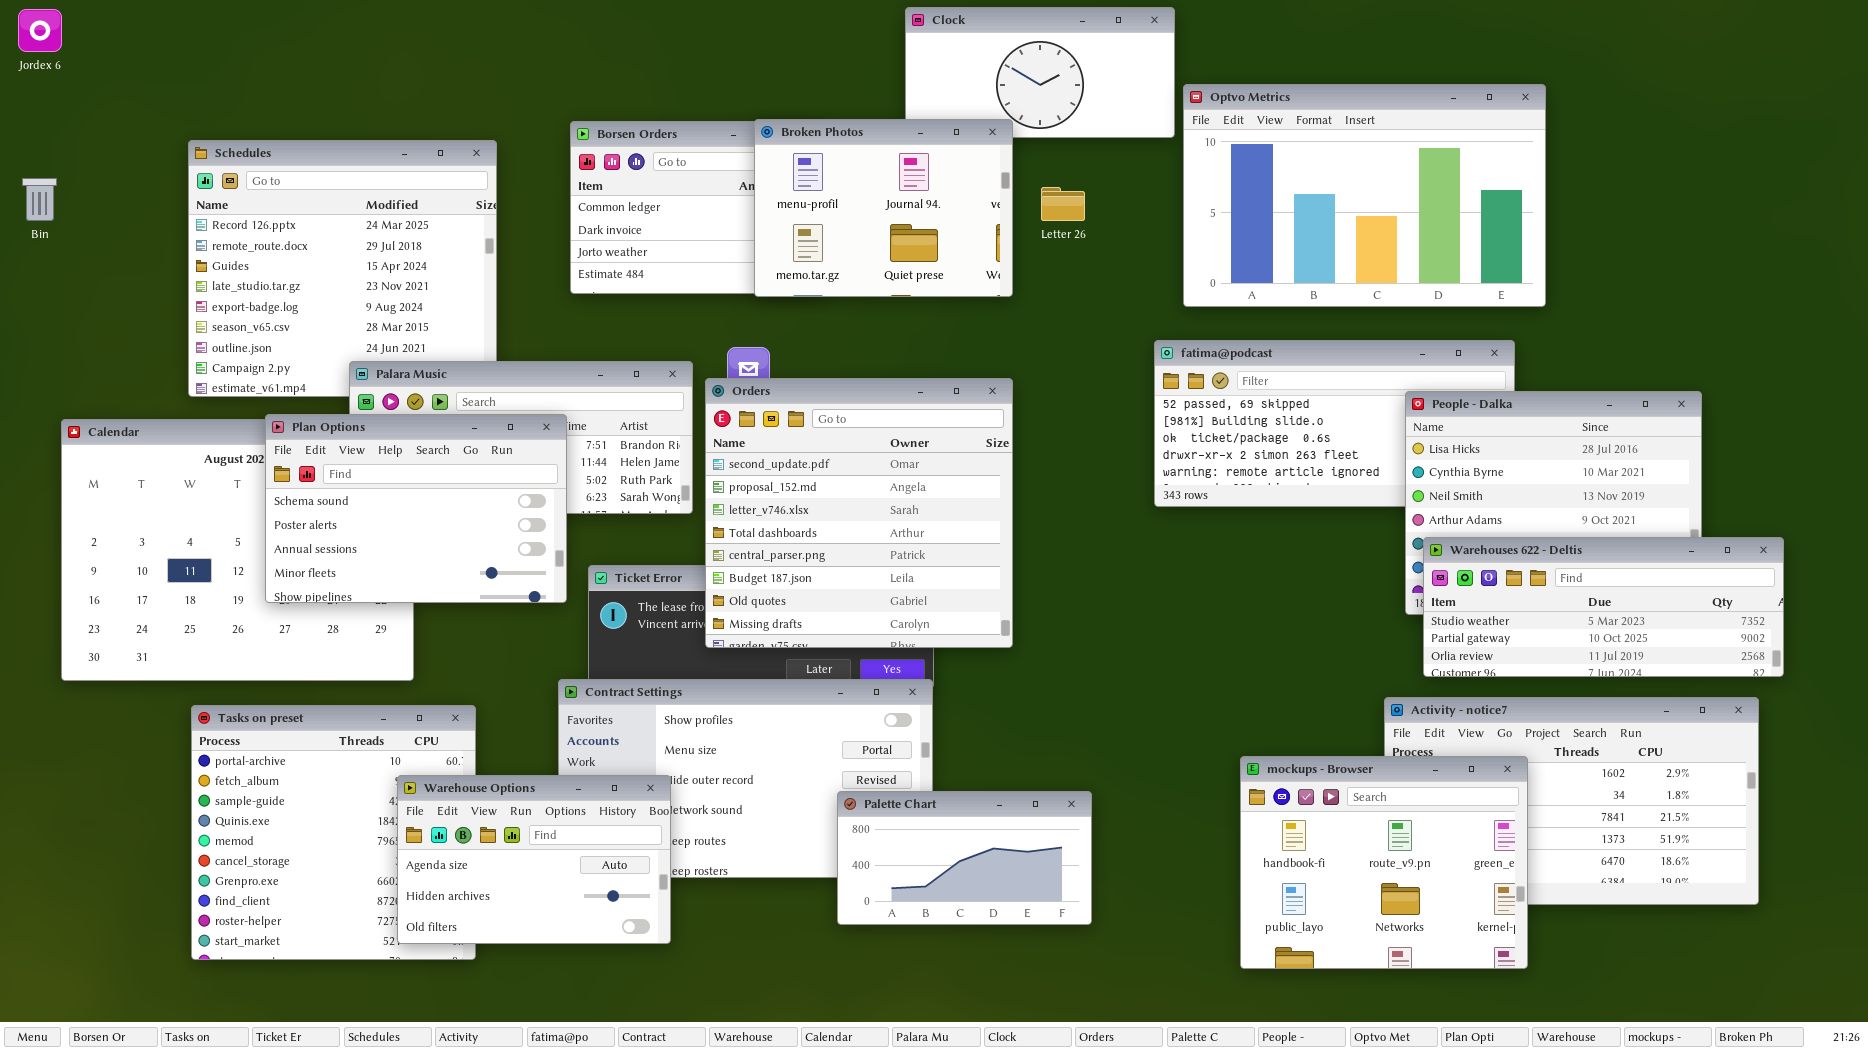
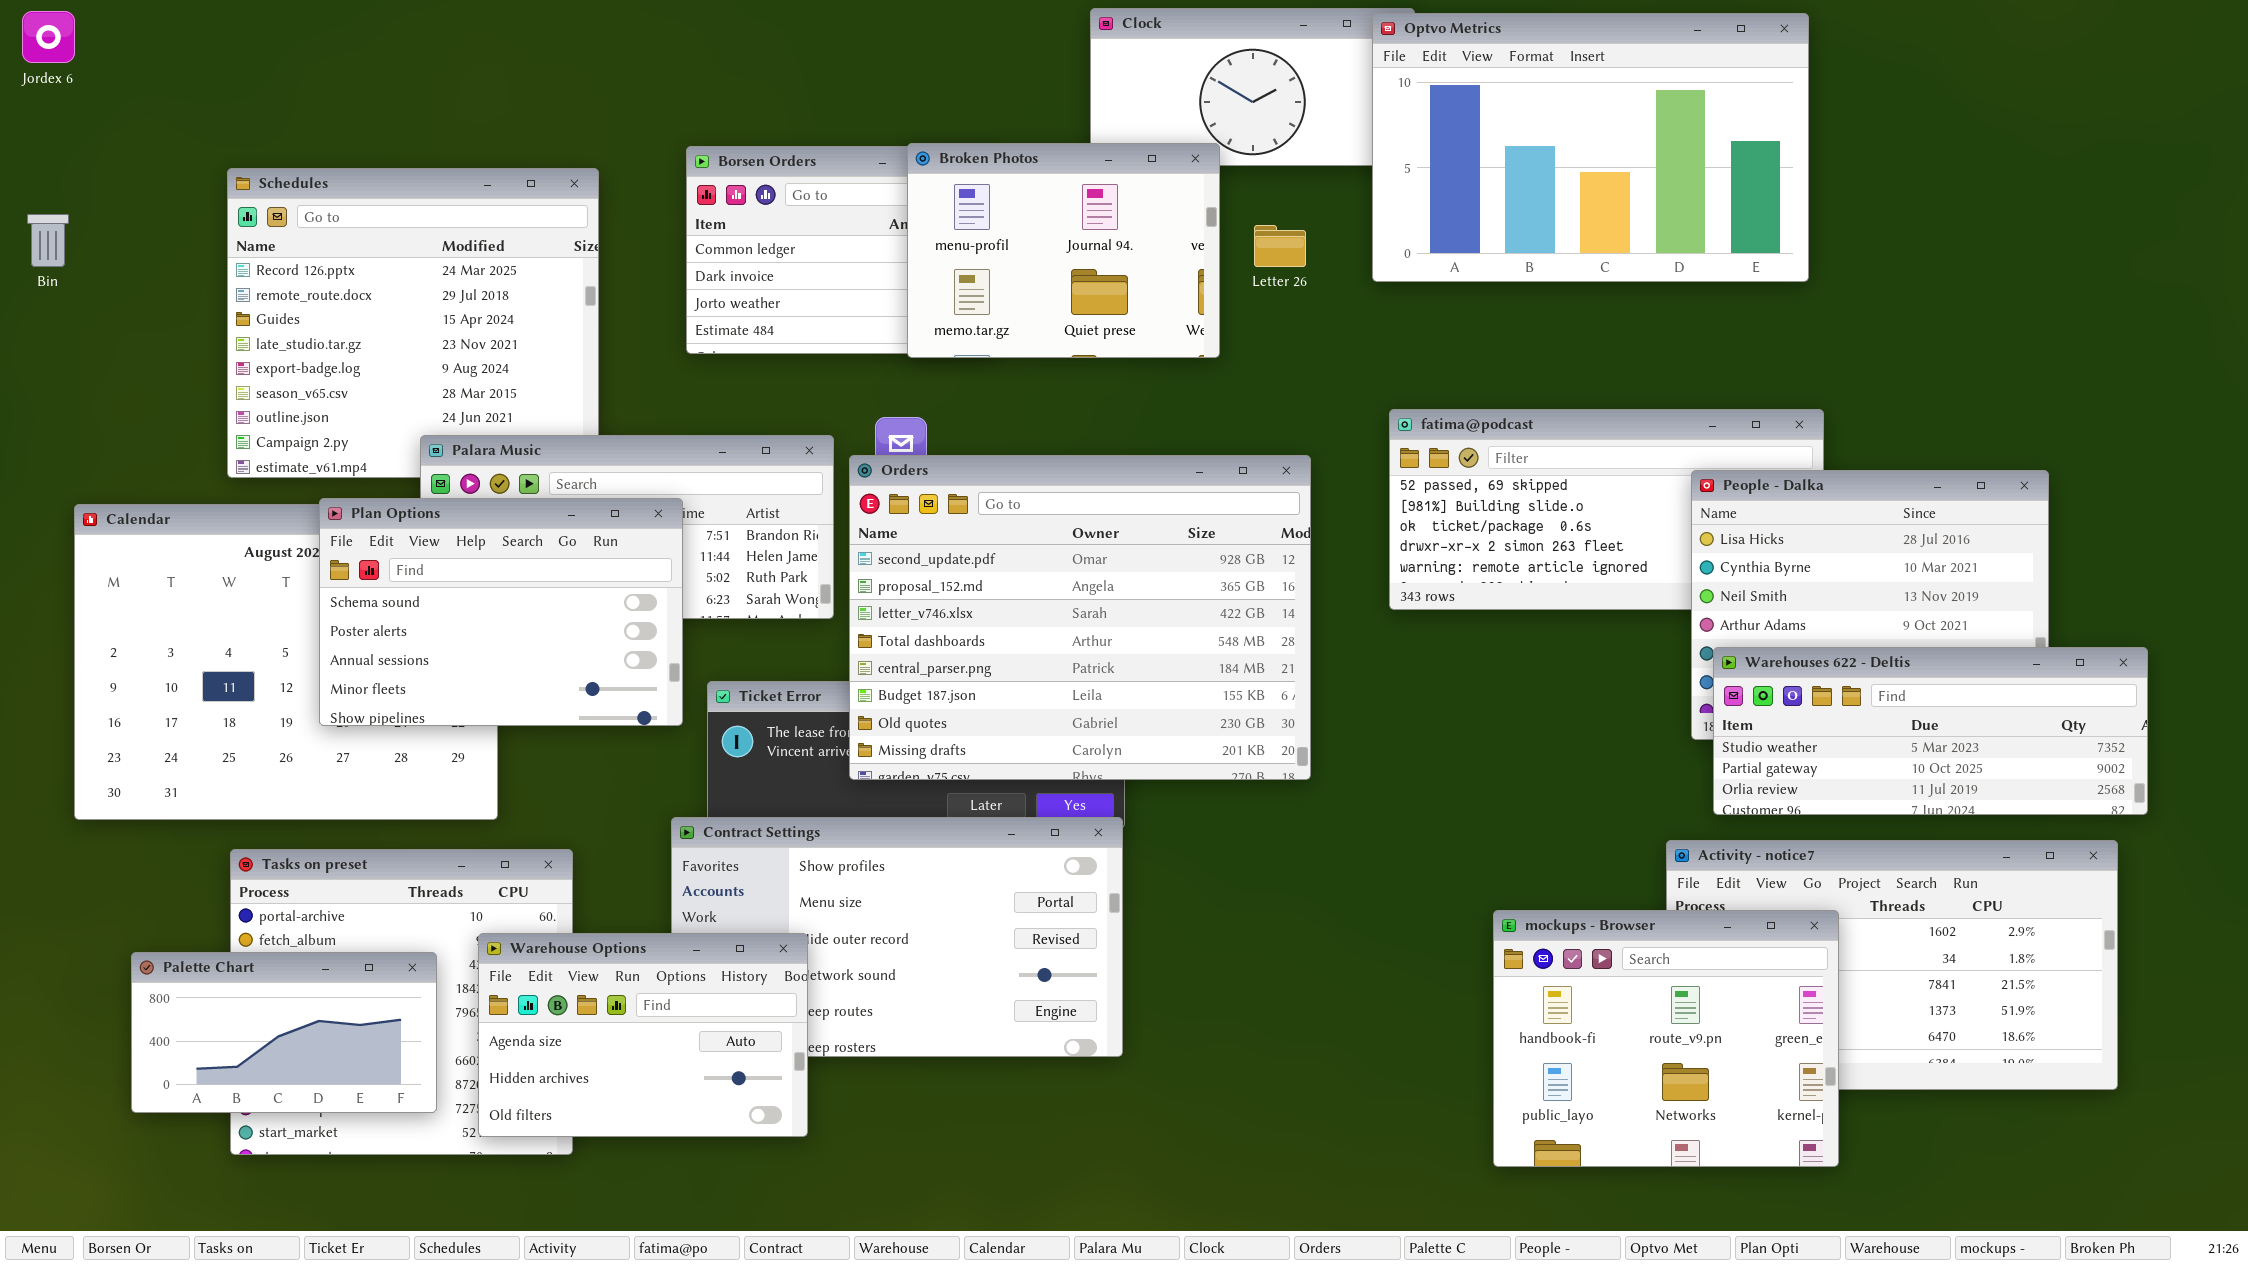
Optvo Metrics: [1183,84,1546,307] -> [1372,13,1809,282], moved
Orders: [705,378,1013,648] -> [849,455,1311,780], resized
Palette Chart: [837,791,1092,925] -> [131,952,437,1113], moved

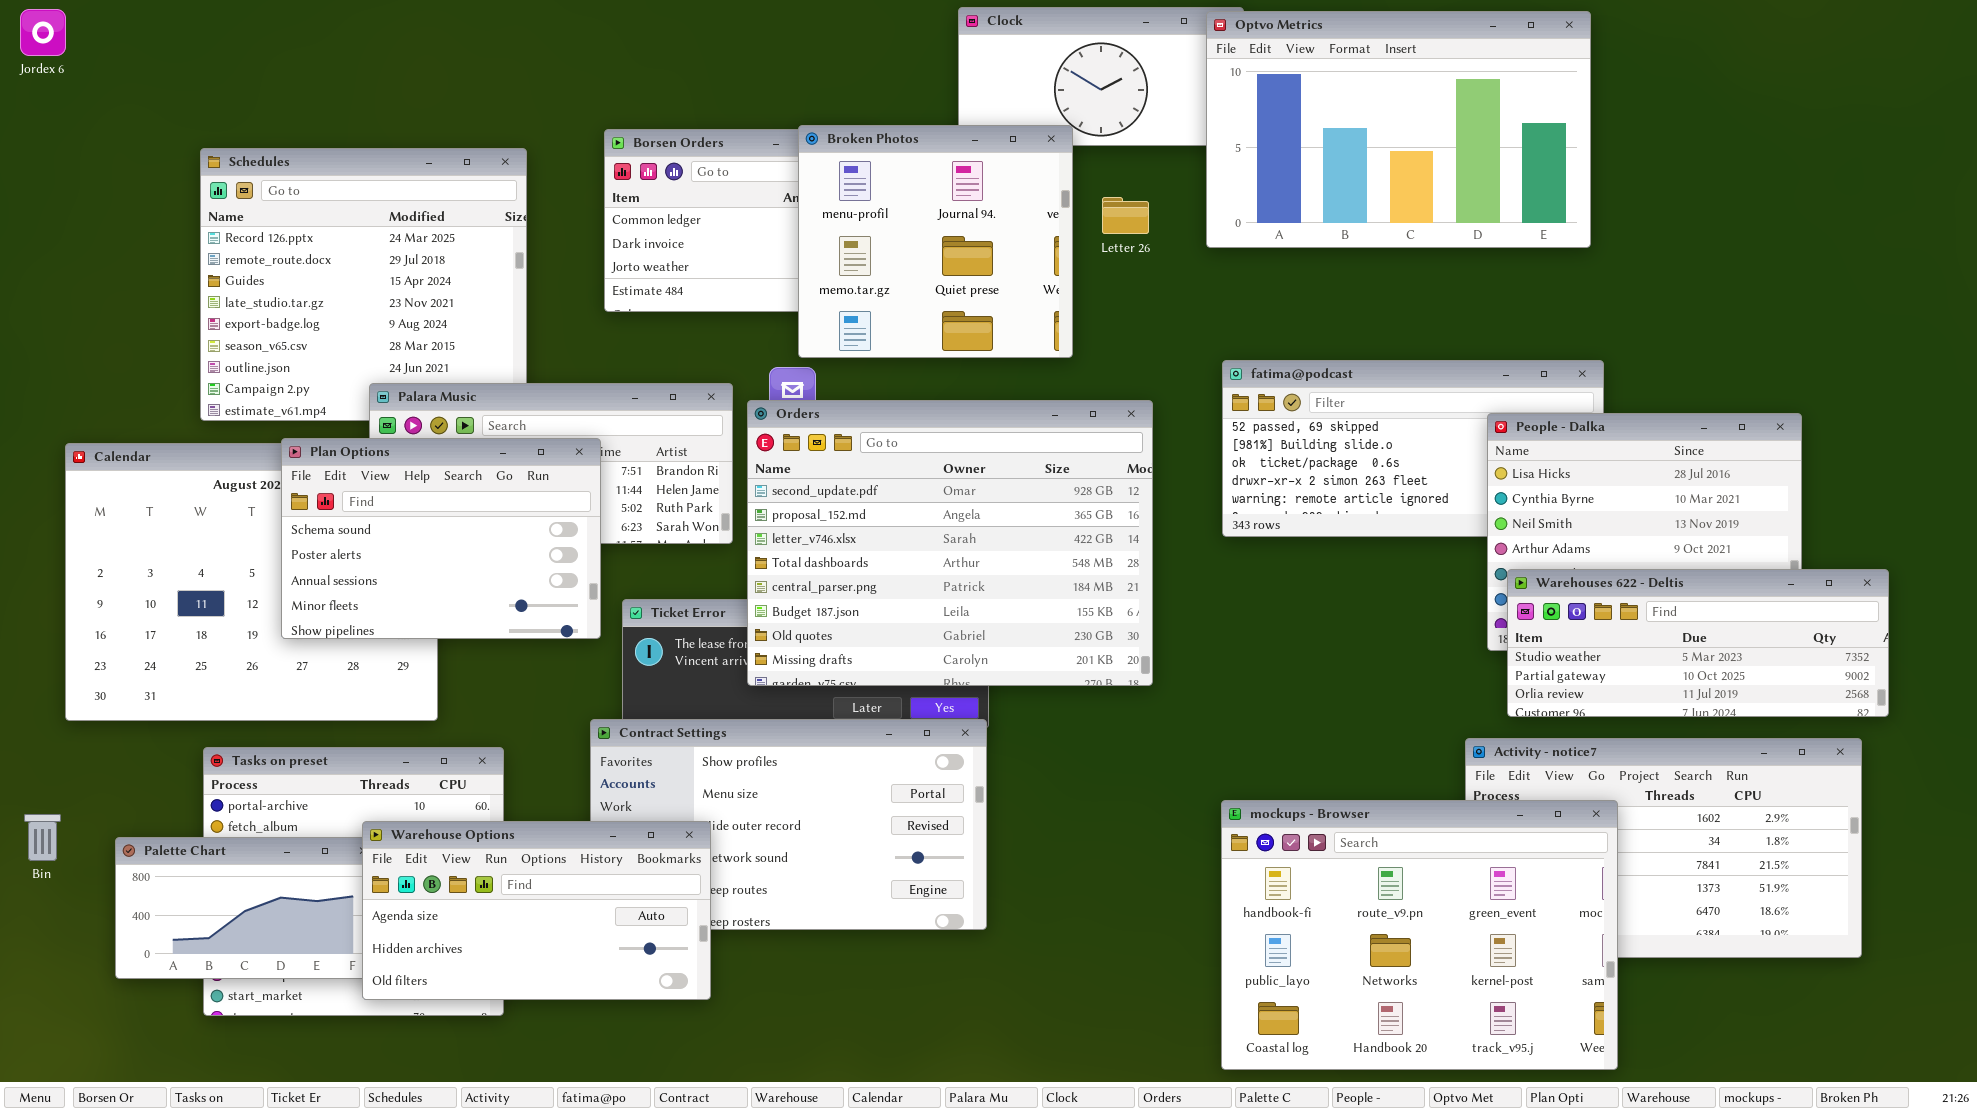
Broken Photos: [907,143,1220,358] -> [798,125,1073,358], resized
Bin: [27,214,69,267] -> [24,814,61,861], moved
mockups - Browser: [1493,910,1839,1167] -> [1221,800,1618,1070], resized
Warehouse Options: [478,933,808,1137] -> [362,821,711,1000], resized

